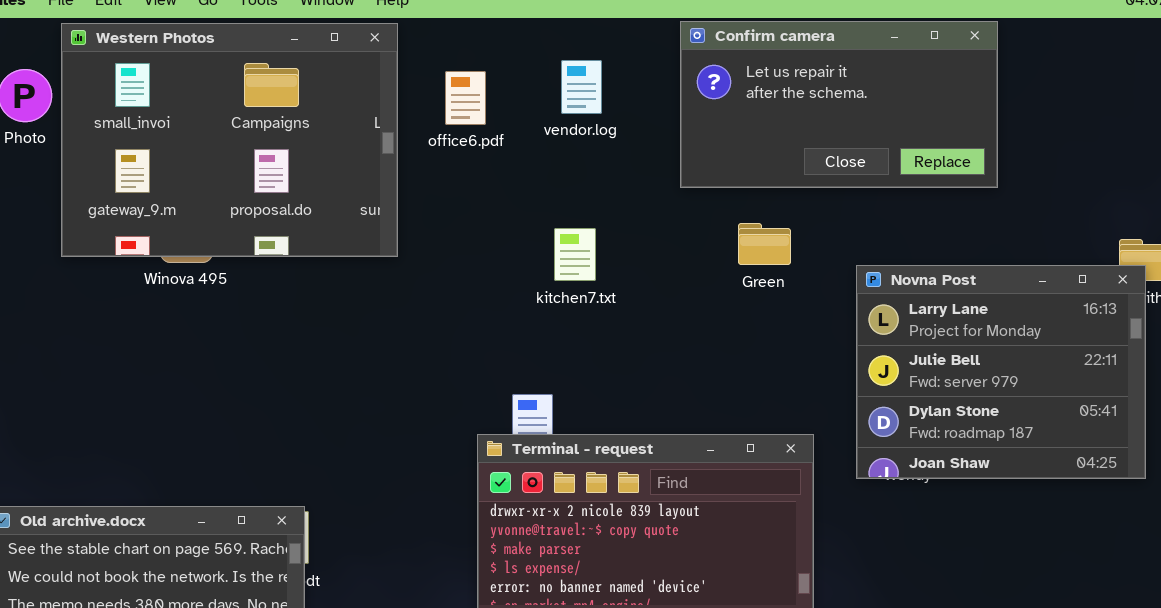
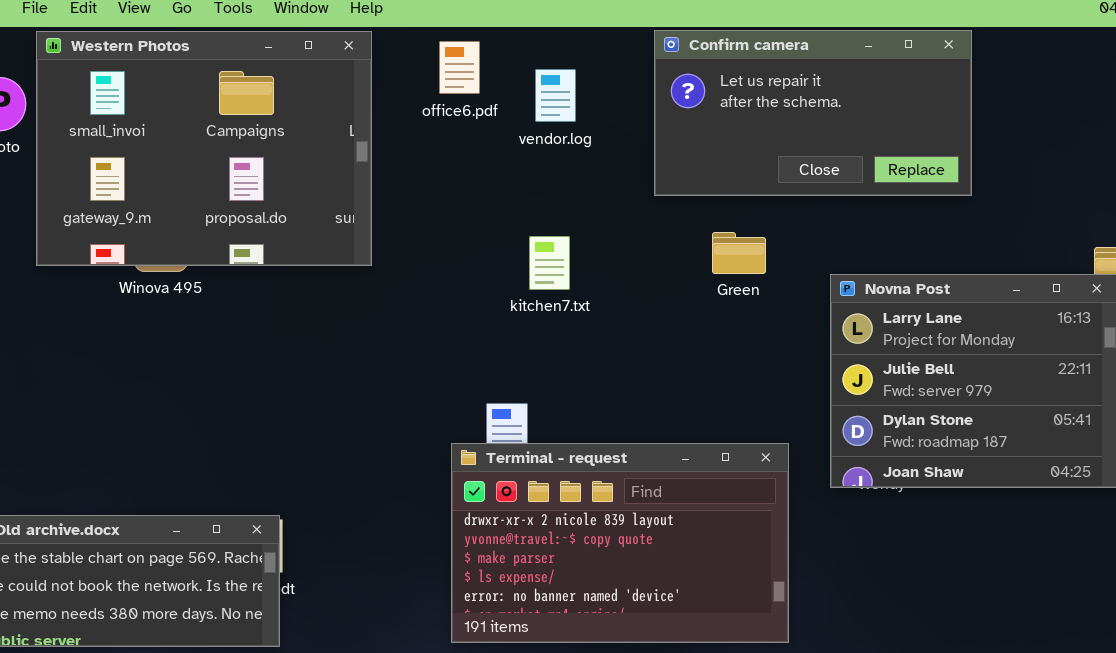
office6.pdf: [445,71,486,125] -> [439,41,480,94], moved

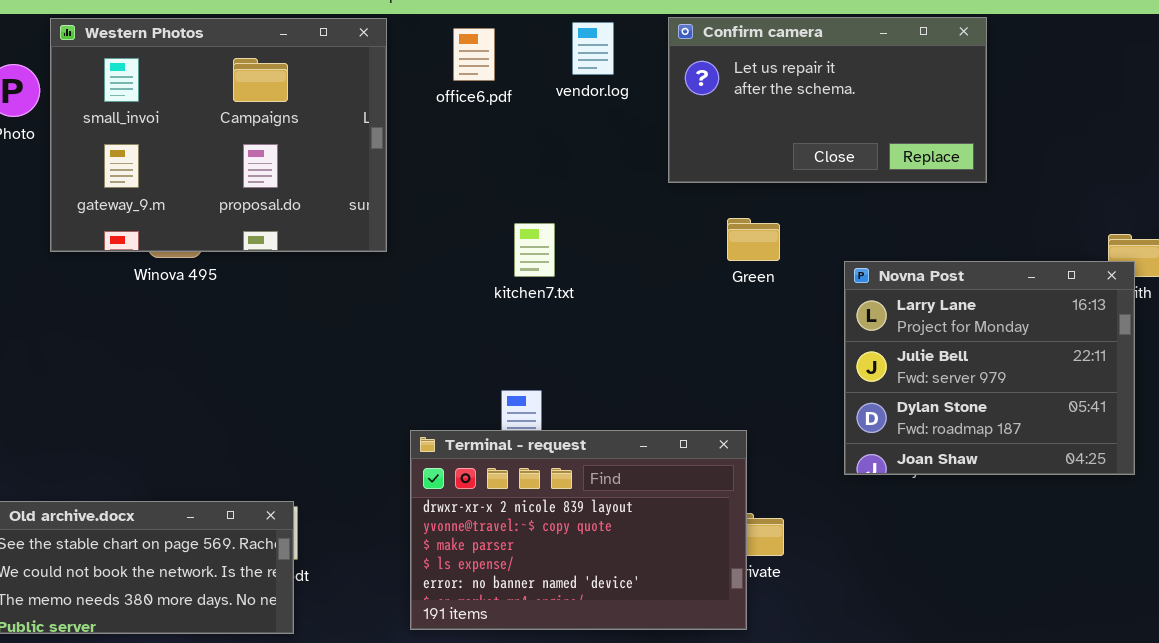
vendor.log: [535,69,576,122] -> [572,22,614,75], moved
kitchen7.txt: [529,236,570,290] -> [514,223,555,277], moved
Terminal - request: [451,443,789,643] -> [410,430,747,630], moved

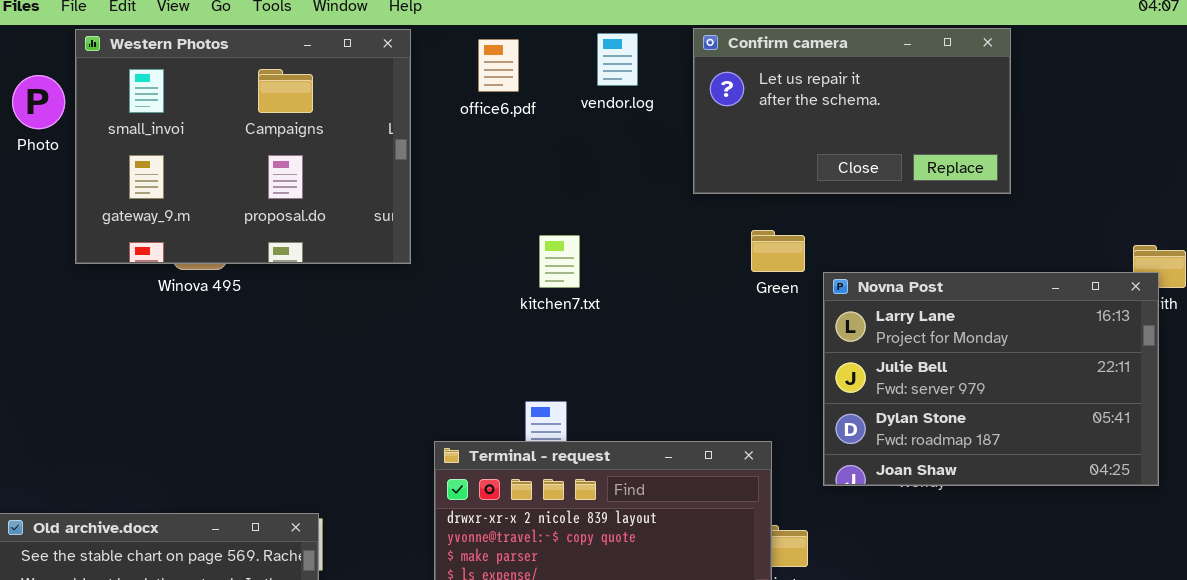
Novna Post: [844,261,1135,475] -> [823,272,1159,486], resized

